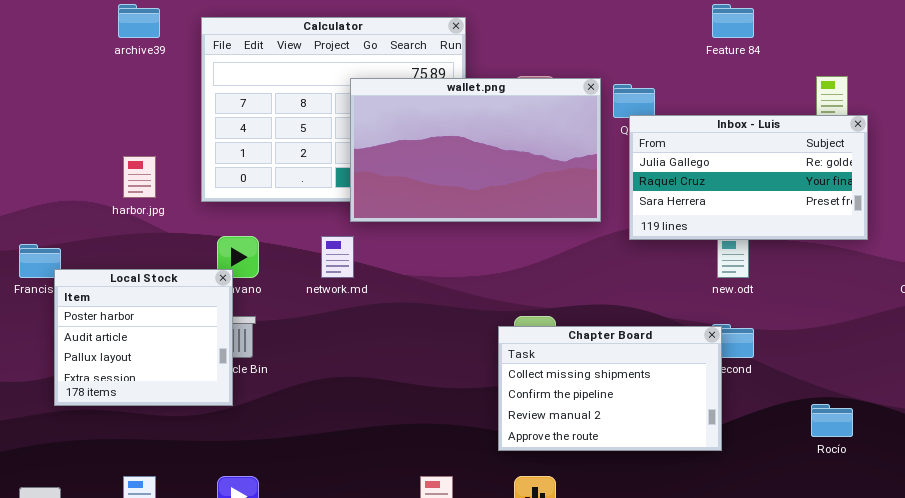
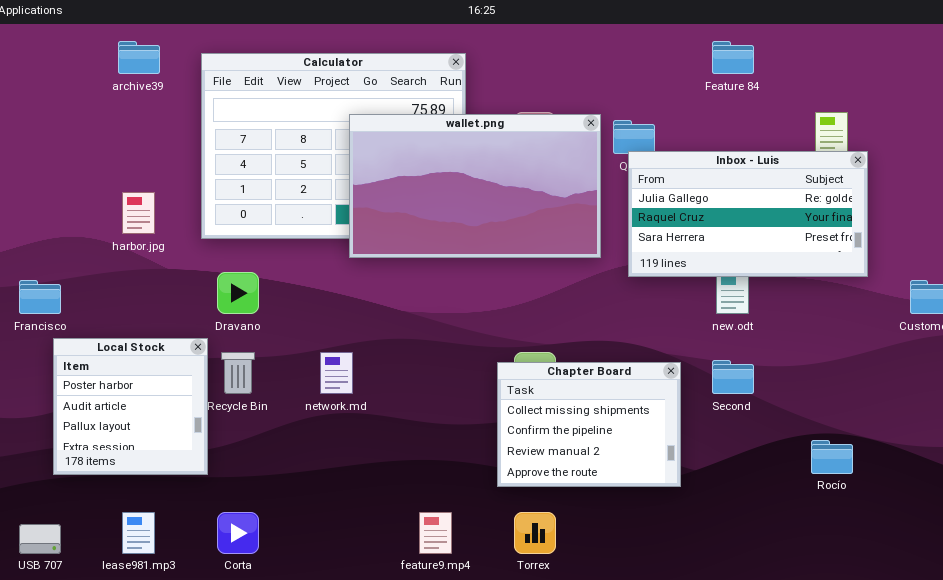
network.md: [321,236,354,278] -> [320,352,353,394], moved
Local Stock: [54,269,233,406] -> [53,338,208,475], moved, resized
Chapter Board: [498,326,722,451] -> [497,362,681,487], resized

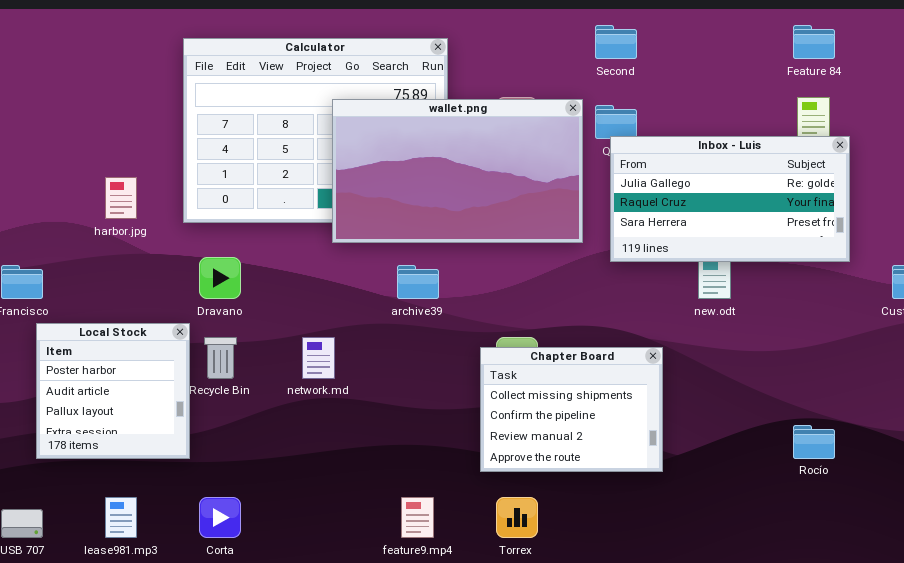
archive39: [118,41,160,74] -> [397,265,439,299], moved
Feature 84: [712,41,754,74] -> [793,25,835,59], moved
Second: [712,360,754,394] -> [595,25,637,59], moved

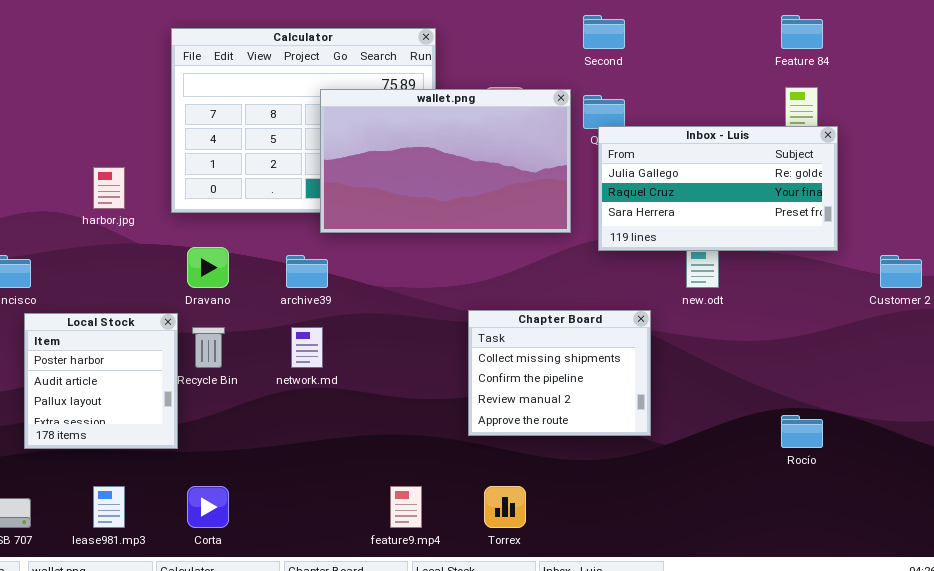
archive39: [397,265,439,299] -> [286,255,328,288], moved
Chapter Board: [480,347,663,472] -> [468,310,651,436], moved

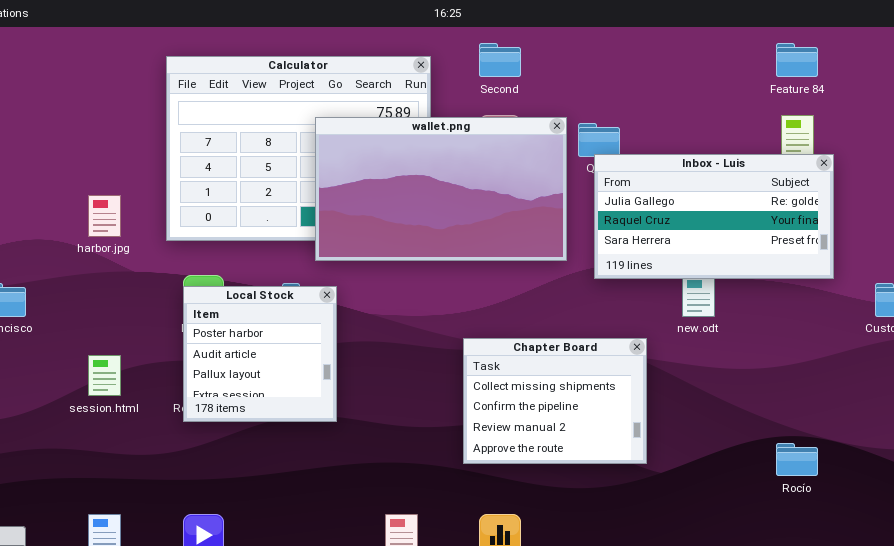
Second: [583,15,625,49] -> [479,43,521,77], moved
Local Stock: [24,313,178,449] -> [183,286,337,422], moved

